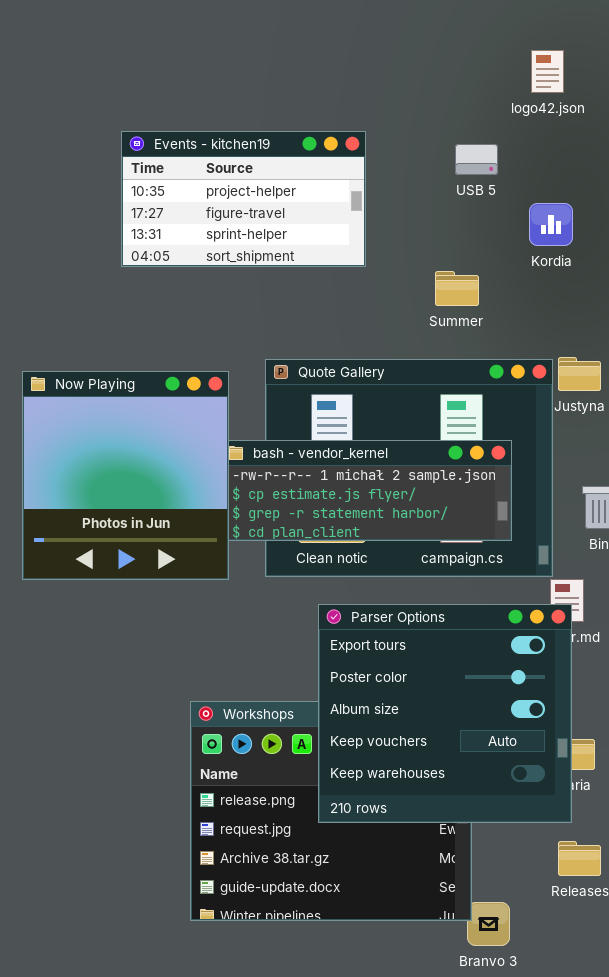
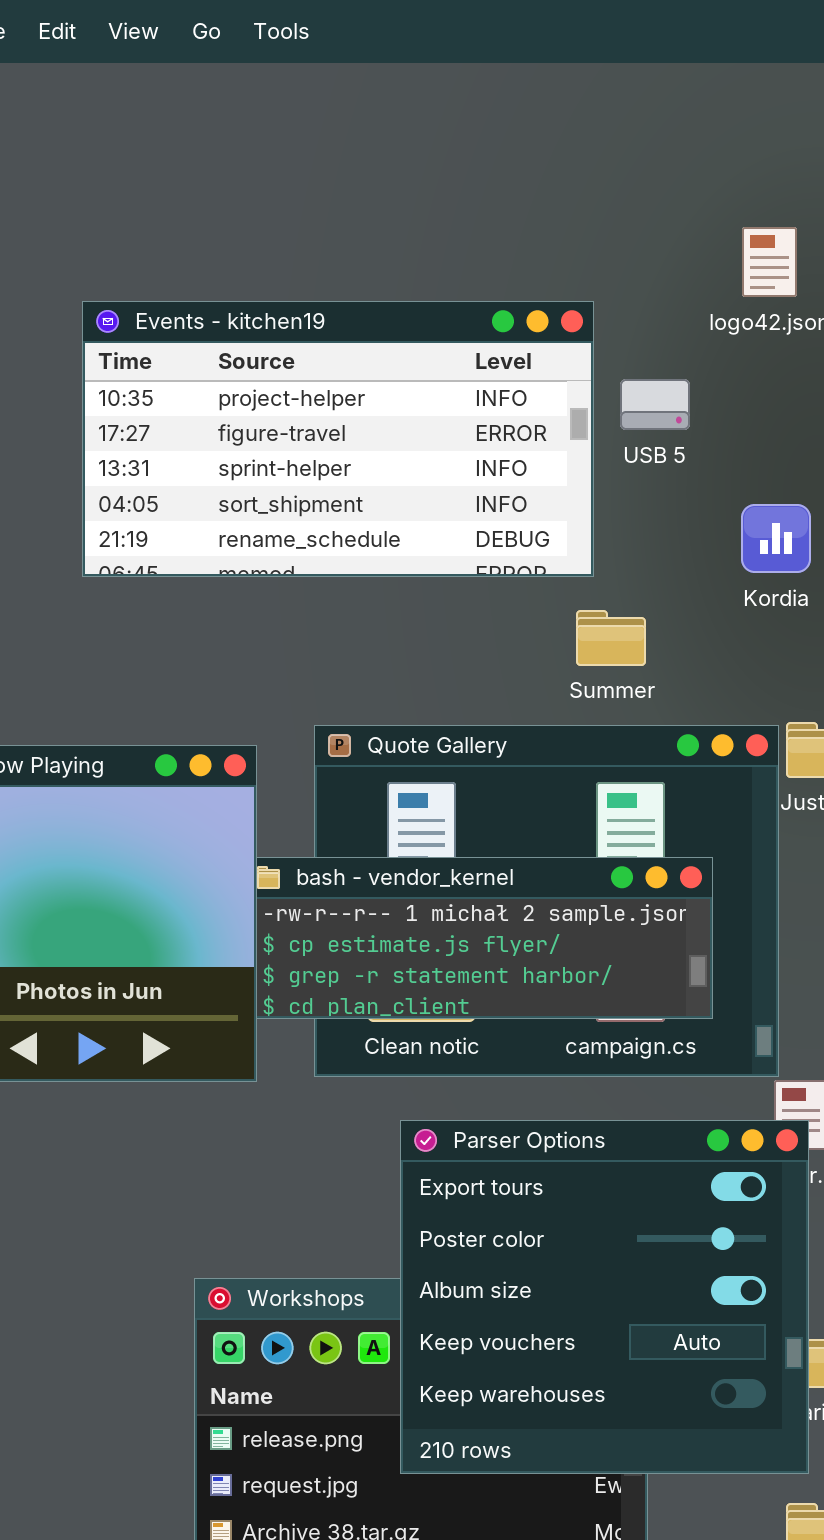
Events - kitchen19: [121,131,366,267] -> [82,301,594,577], resized
Kordia: [529,203,573,246] -> [741,504,811,573], moved
Summer: [435,271,479,306] -> [576,610,646,666], moved

